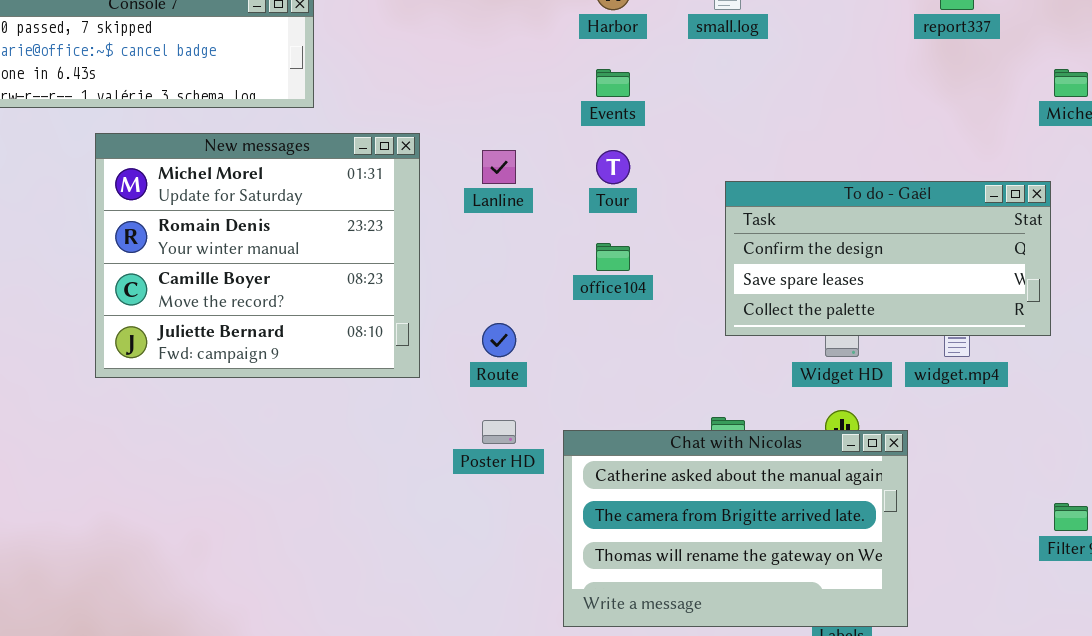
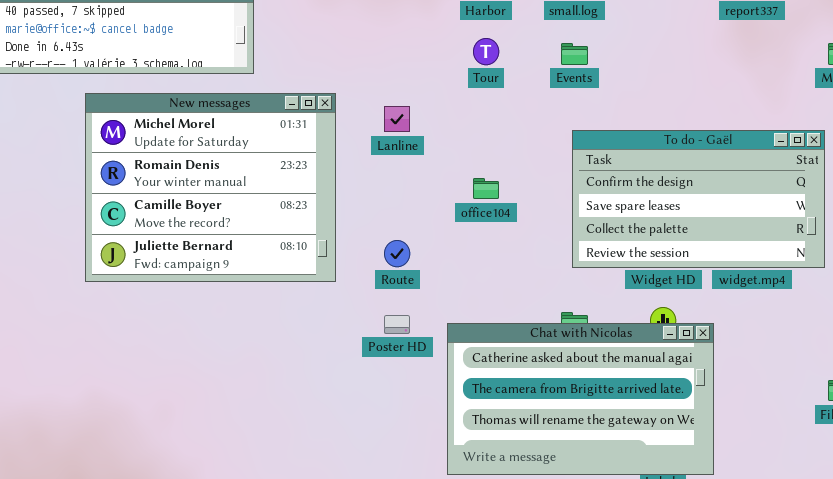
Events: [596,69,630,97] -> [561,43,588,65], moved
Tour: [596,150,630,184] -> [473,38,499,65], moved
To do - Gaël: [725,181,1051,336] -> [572,130,825,268], resized

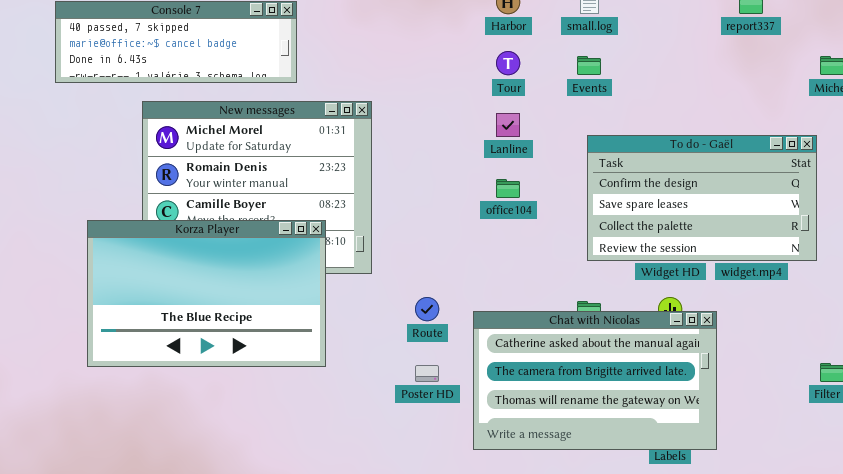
Lanline: [384,106,410,132] -> [496,113,520,137], moved
Korza Player: none -> [87,220,326,367], opened
Route: [384,240,410,267] -> [415,297,439,321], moved
Poster HD: [384,315,410,334] -> [415,365,439,382], moved

